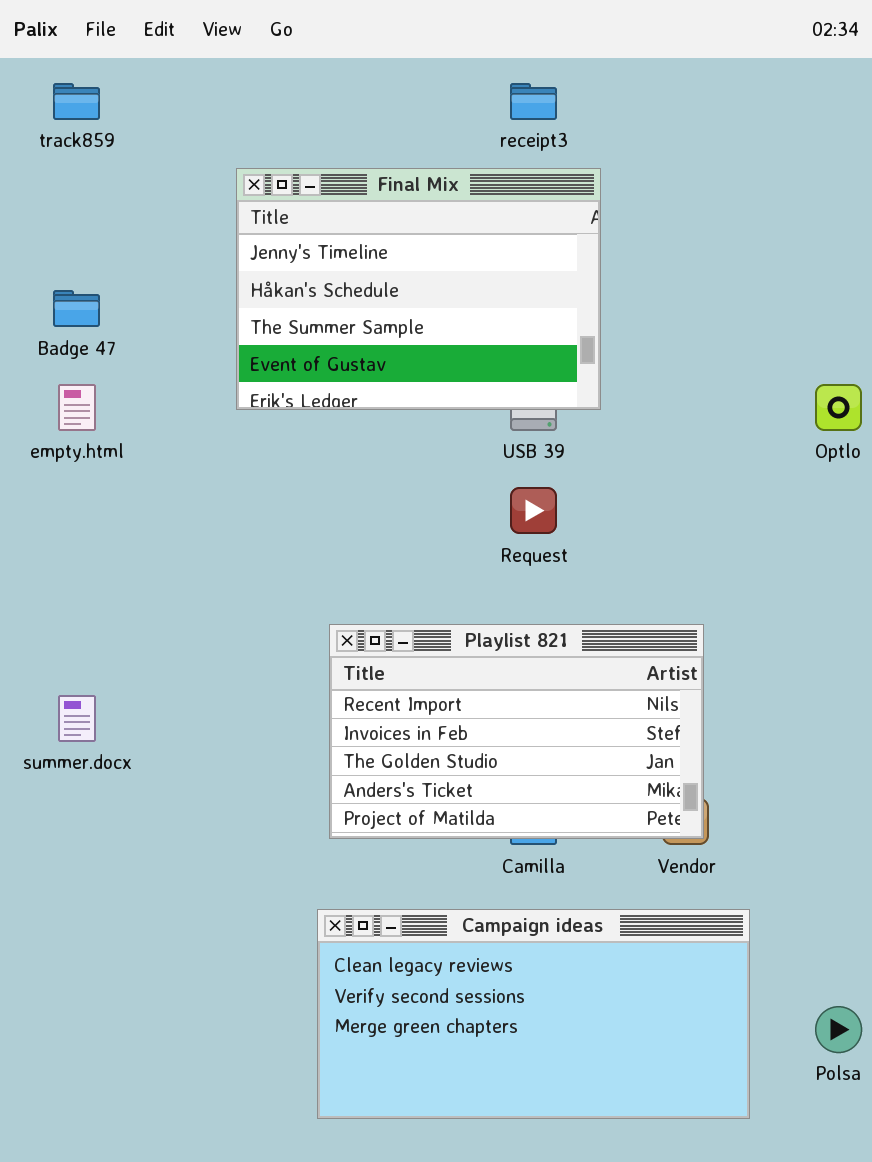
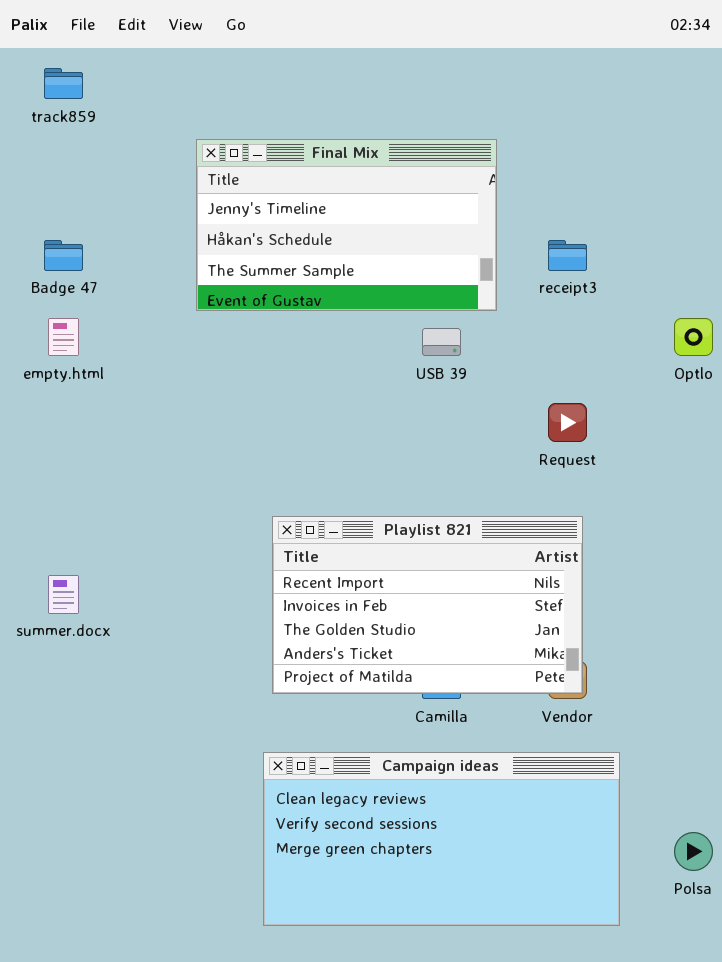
receipt3: [510,83,557,120] -> [548,240,587,271], moved
Final Mix: [236,168,601,410] -> [196,139,497,311], resized
Request: [510,487,557,534] -> [548,403,587,442], moved

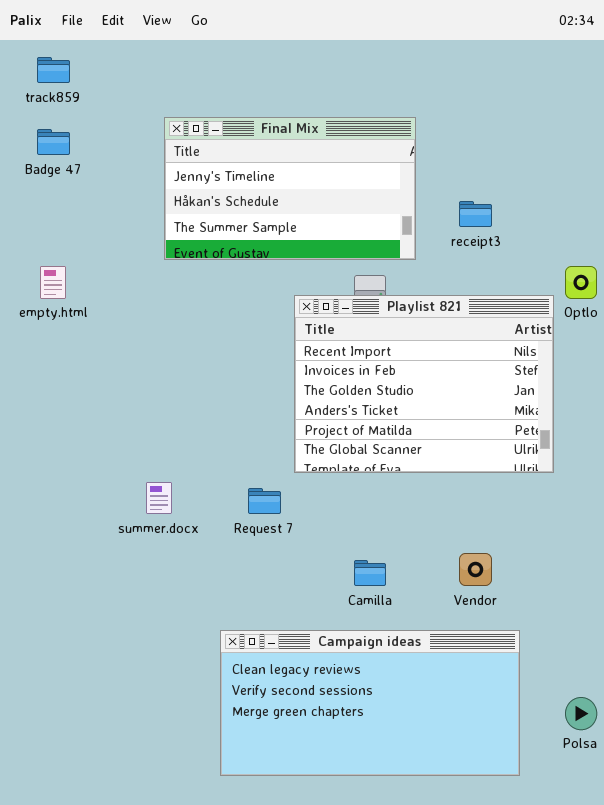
Badge 47: [44,240,83,271] -> [37,129,70,155], moved
Playlist 821: [272,516,583,694] -> [294,295,554,473], moved, resized
summer.docx: [48,575,79,614] -> [146,482,172,514], moved

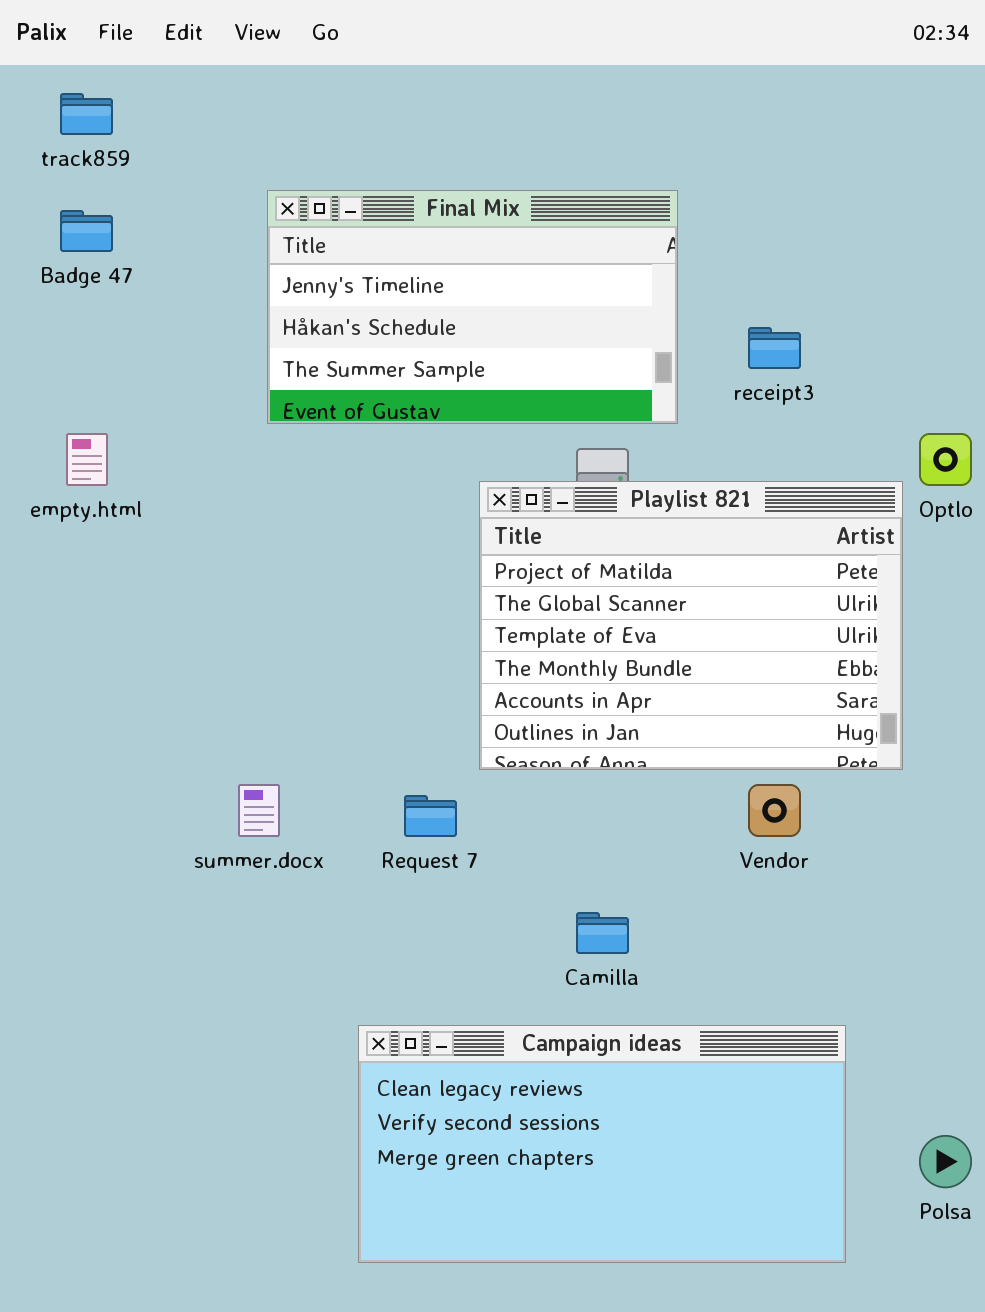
Playlist 821: [294,295,554,473] -> [479,481,903,770], scrolled down 4 rows
Vendor: [459,553,492,586] -> [748,784,801,837], moved

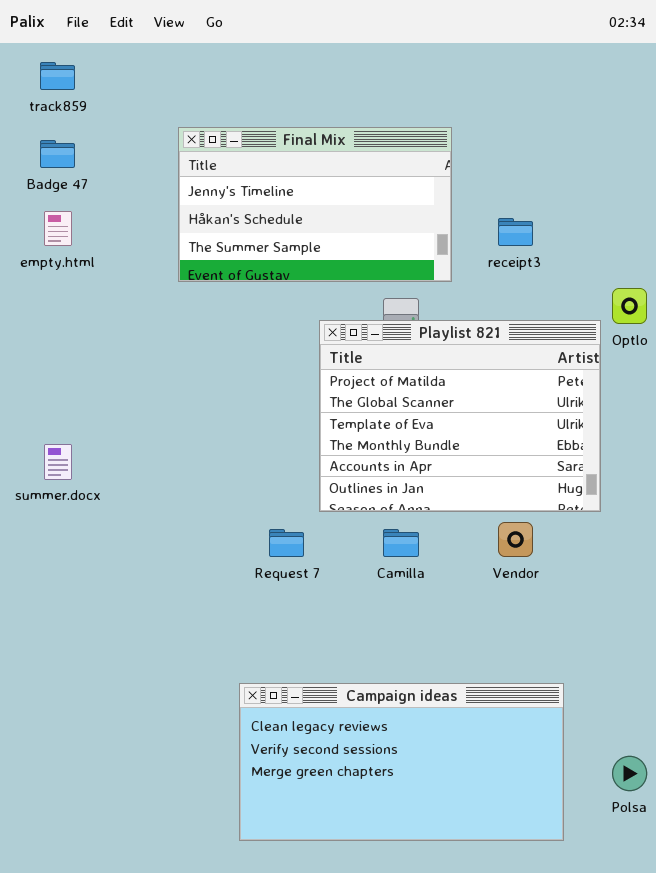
empty.html: [66,433,108,486] -> [44,211,72,246], moved
summer.docx: [238,784,280,837] -> [44,444,72,480], moved
Camilla: [576,912,629,954] -> [383,529,419,557], moved

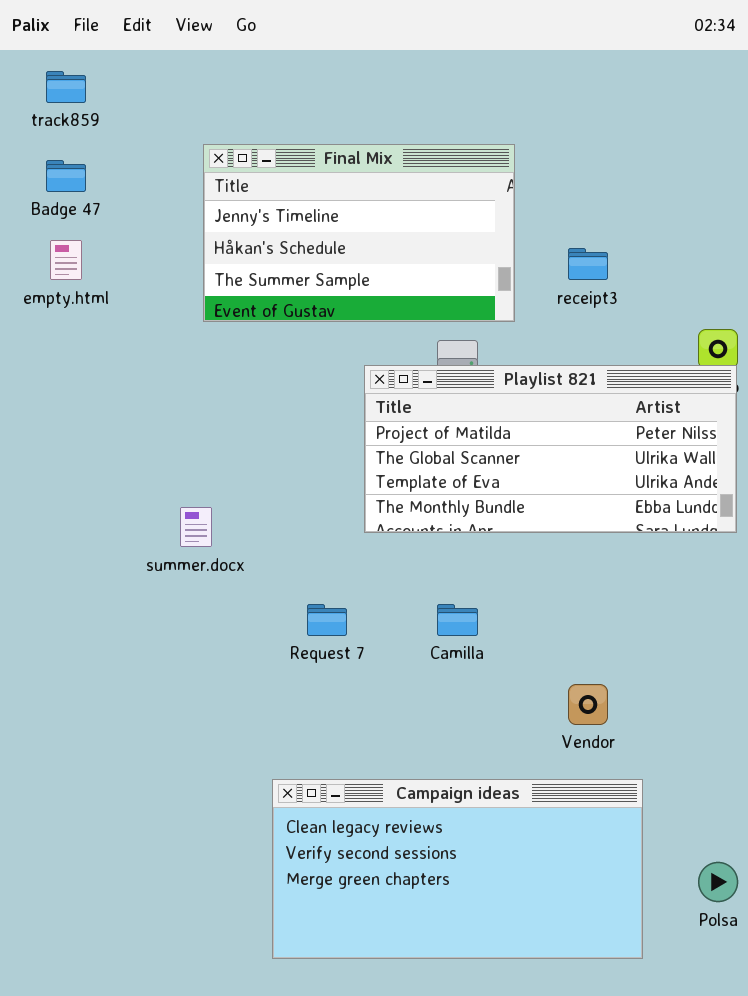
Playlist 821: [319,320,601,512] -> [364,365,737,533], resized
summer.docx: [44,444,72,480] -> [180,507,212,547], moved
Vendor: [498,522,533,557] -> [568,684,608,725], moved

